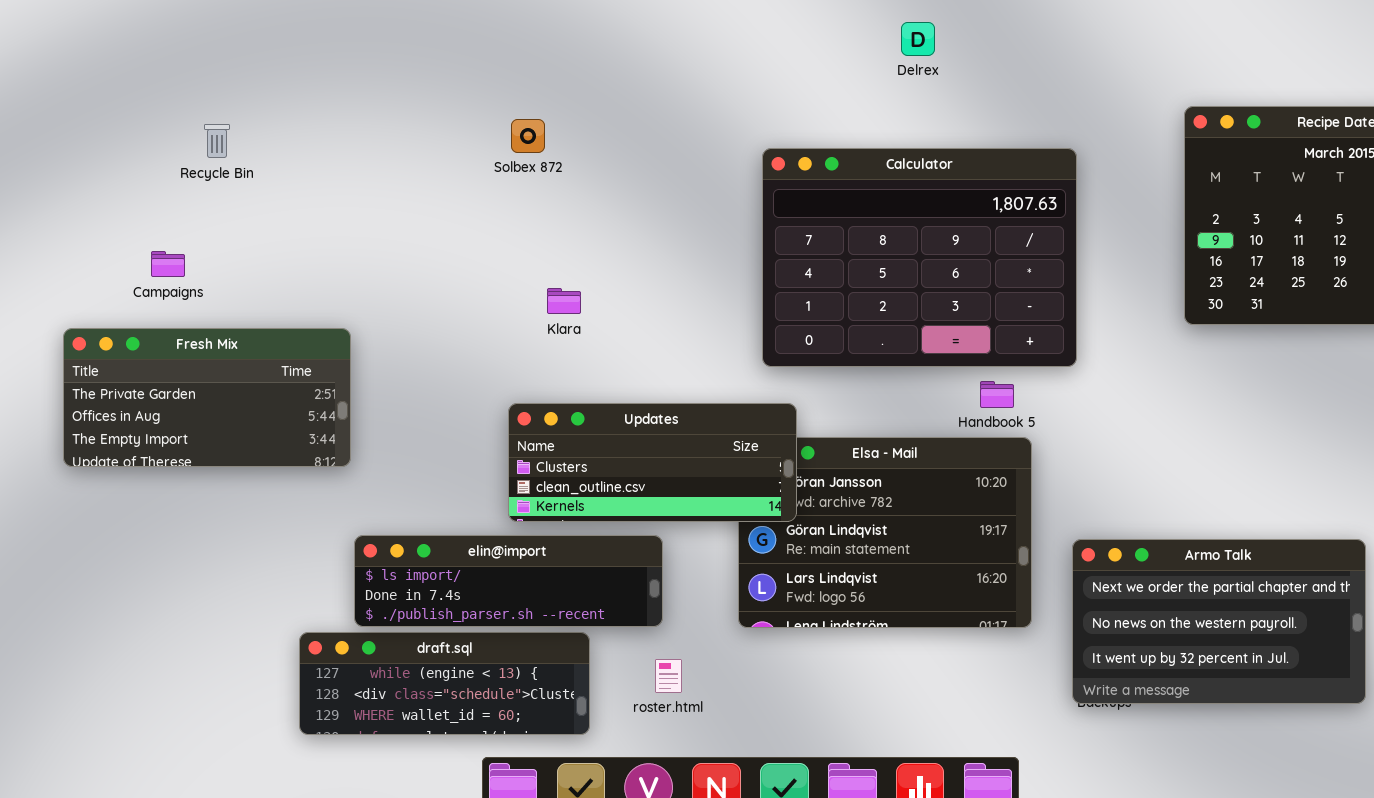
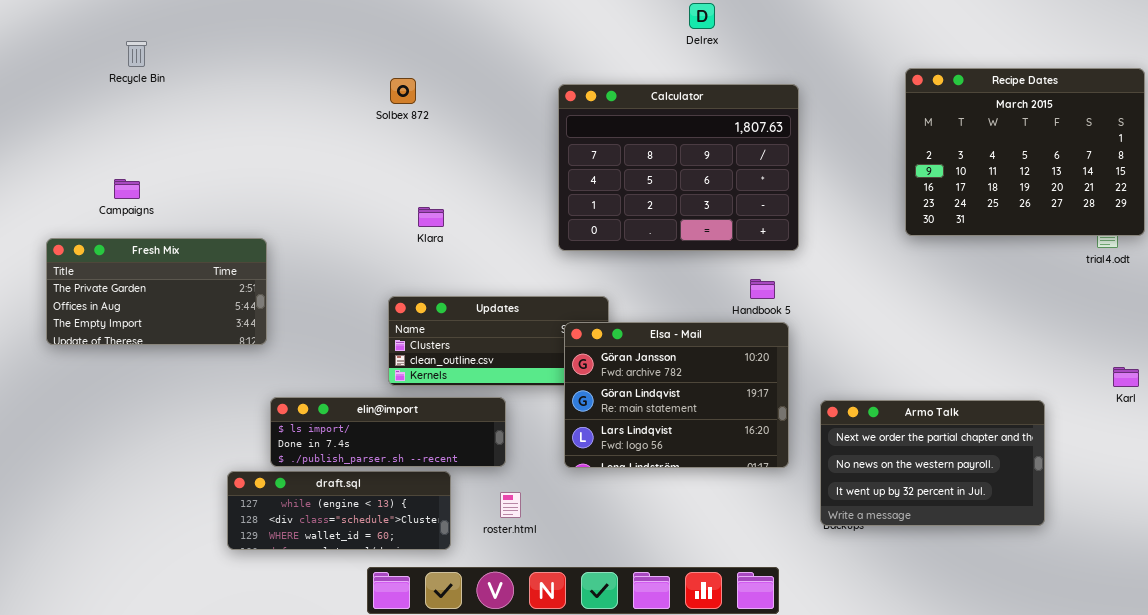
Recycle Bin: [204,124,230,158] -> [126,41,147,67], moved
Calculator: [762,148,1077,367] -> [558,84,799,251], moved
Elsa - Mail: [738,437,1032,628] -> [564,322,789,468], raised

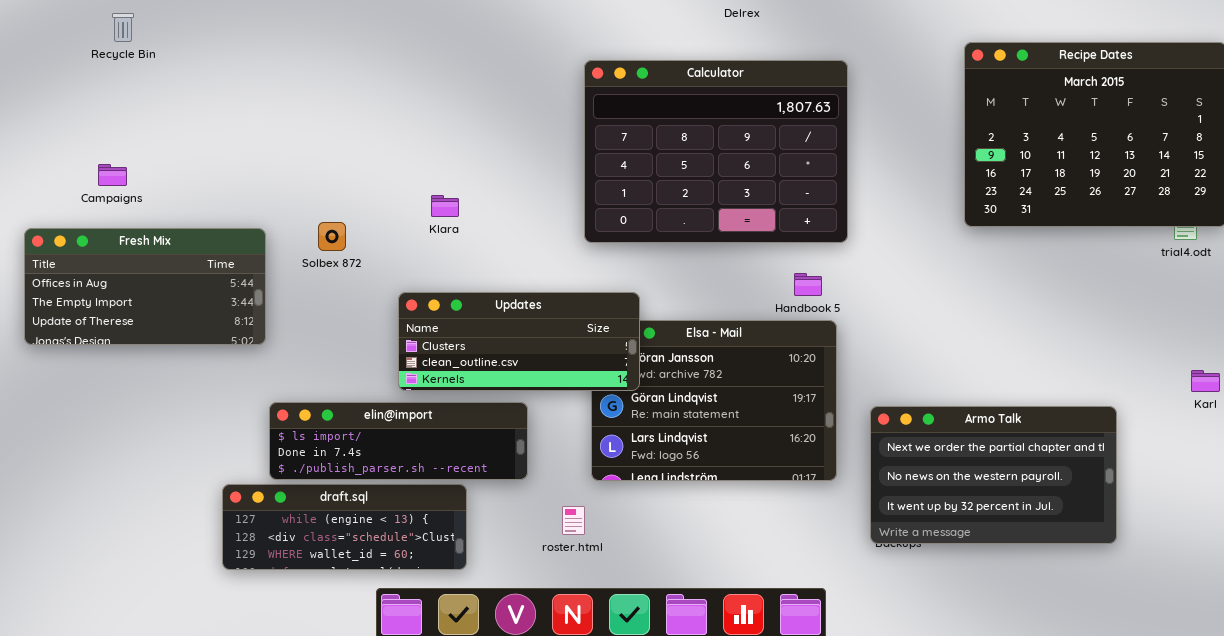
Solbex 872: [390,78,416,104] -> [318,222,346,251], moved
Fresh Mix: [46,238,267,345] -> [24,228,266,345], scrolled down 1 row
Updates: [388,296,609,386] -> [398,292,640,391], raised
roster.html: [500,492,521,518] -> [562,506,585,535], moved

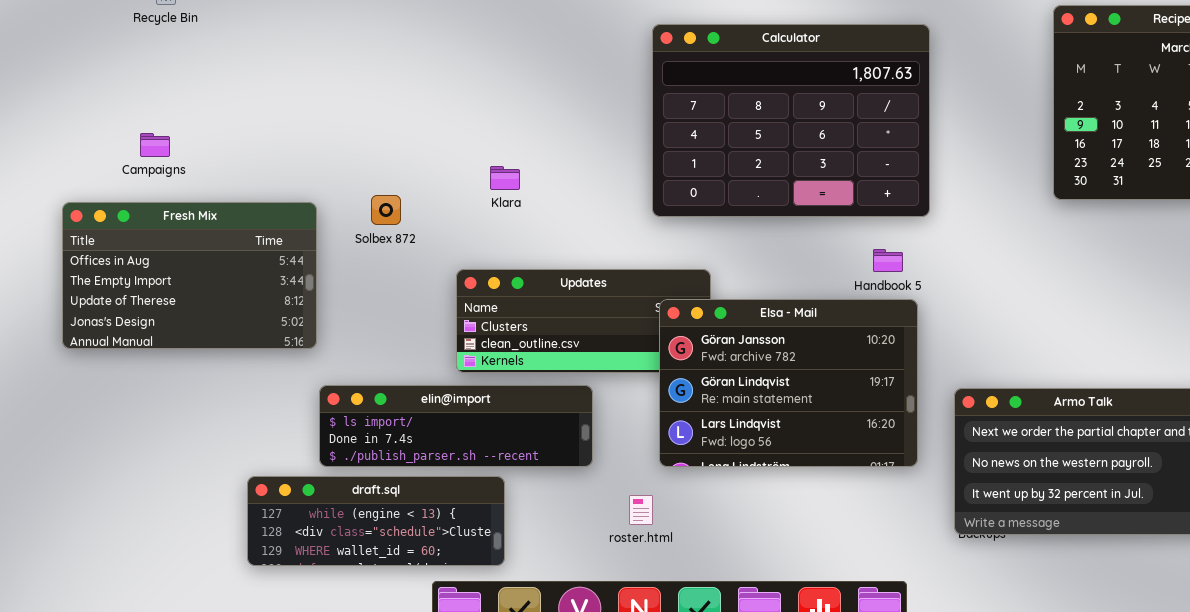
Fresh Mix: [24,228,266,345] -> [62,202,317,349], resized
Elsa - Mail: [591,320,837,481] -> [659,299,918,467], raised
draft.sql: [222,484,467,570] -> [247,476,505,566], moved

